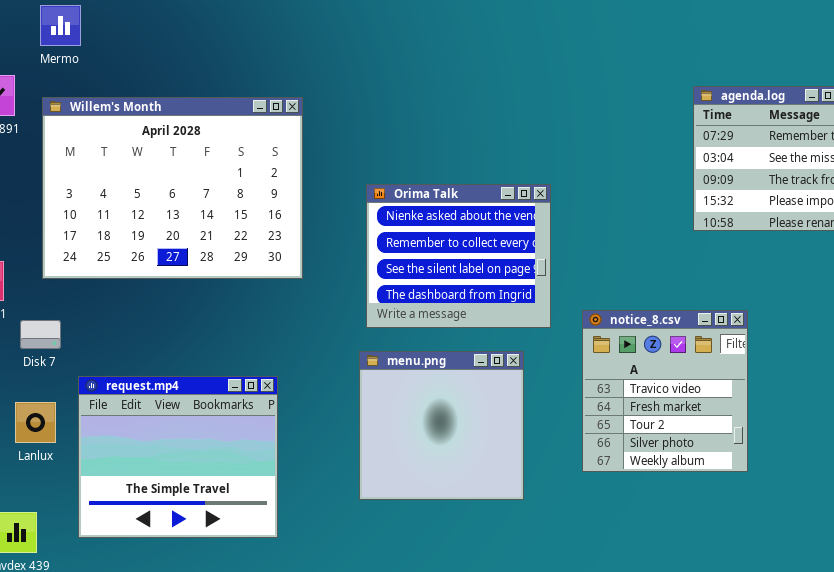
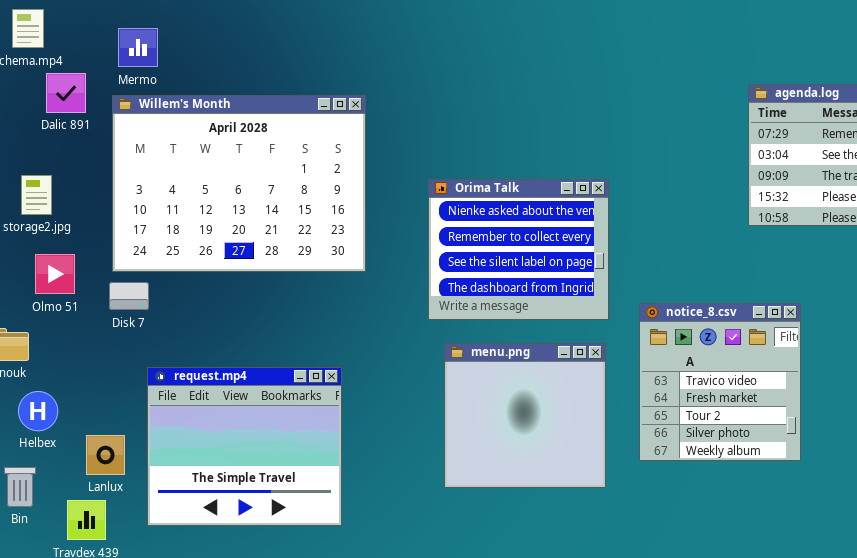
Mermo: [40,5,81,46] -> [118,28,158,67], moved
Disk 7: [20,320,61,349] -> [109,282,149,310], moved
menu.png: [359,351,524,500] -> [444,343,606,488], moved
Lanlux: [15,402,56,443] -> [86,435,125,475], moved

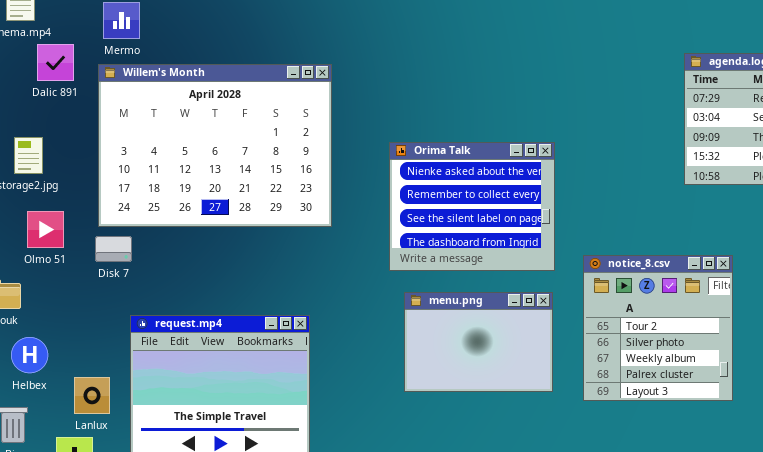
notice_8.csv: [639,303,801,461] -> [583,255,733,401], scrolled down 2 rows
menu.png: [444,343,606,488] -> [404,292,553,392], resized

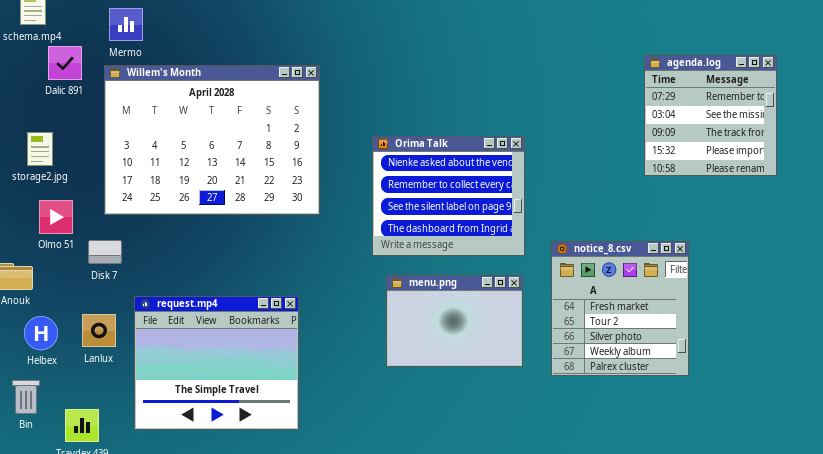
Disk 7: [95,236,132,262] -> [88,240,122,264], moved
notice_8.csv: [583,255,733,401] -> [551,241,689,376], scrolled up 1 row
Lanlux: [74,377,110,414] -> [82,314,116,347], moved

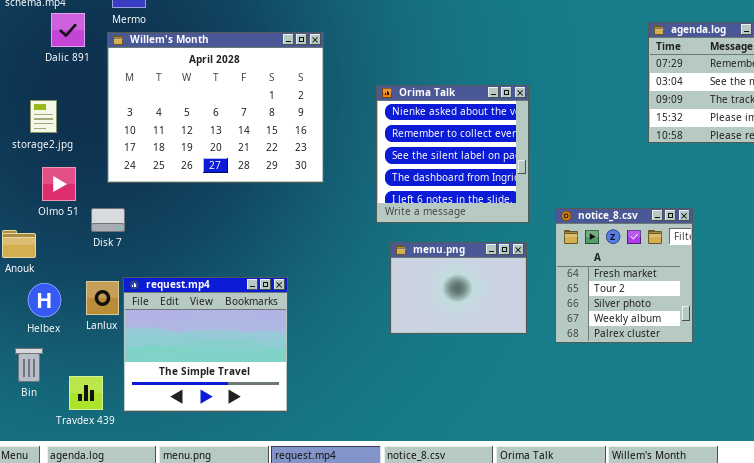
Orima Talk: [372,136,525,256] -> [376,85,529,223], resized
request.mp4: [134,296,299,430] -> [123,277,288,412], moved

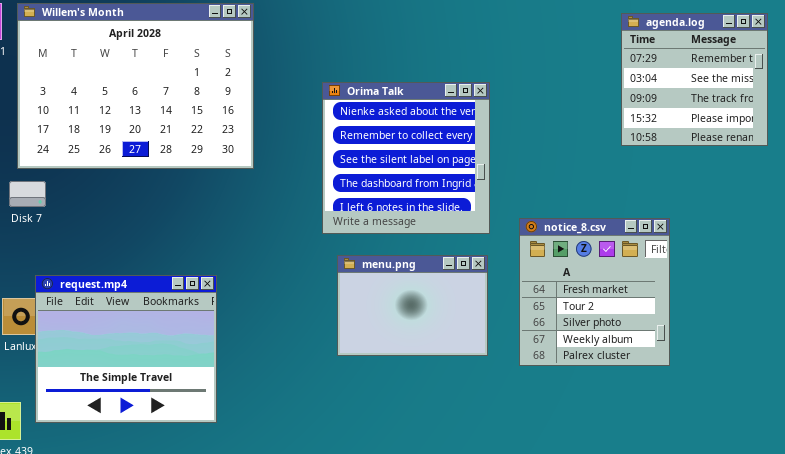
Willem's Month: [107,32,324,183] -> [17,3,254,169], moved
Disk 7: [91,208,125,232] -> [9,181,46,207], moved
request.mp4: [123,277,288,412] -> [35,275,217,423], moved

